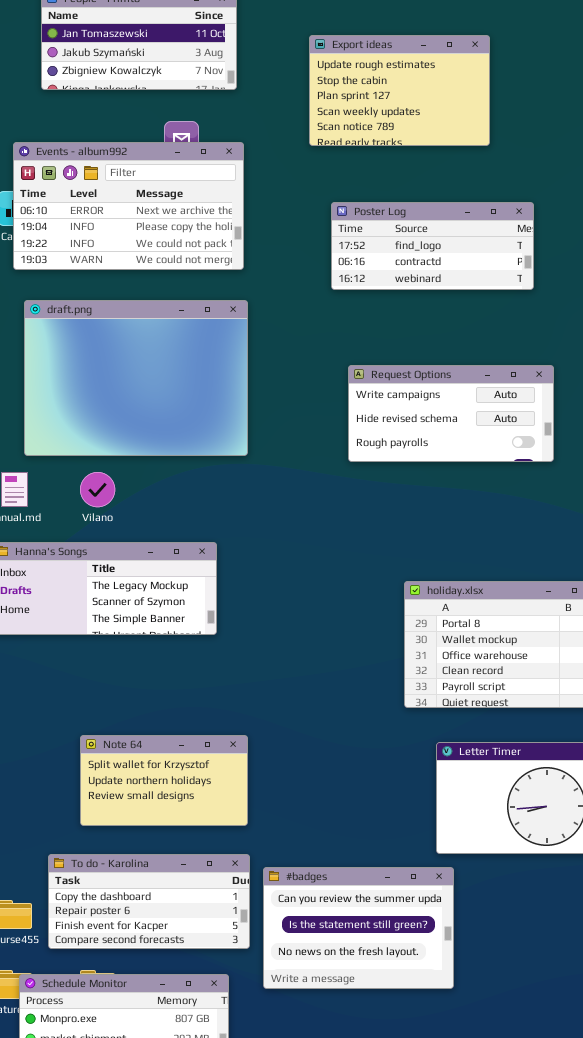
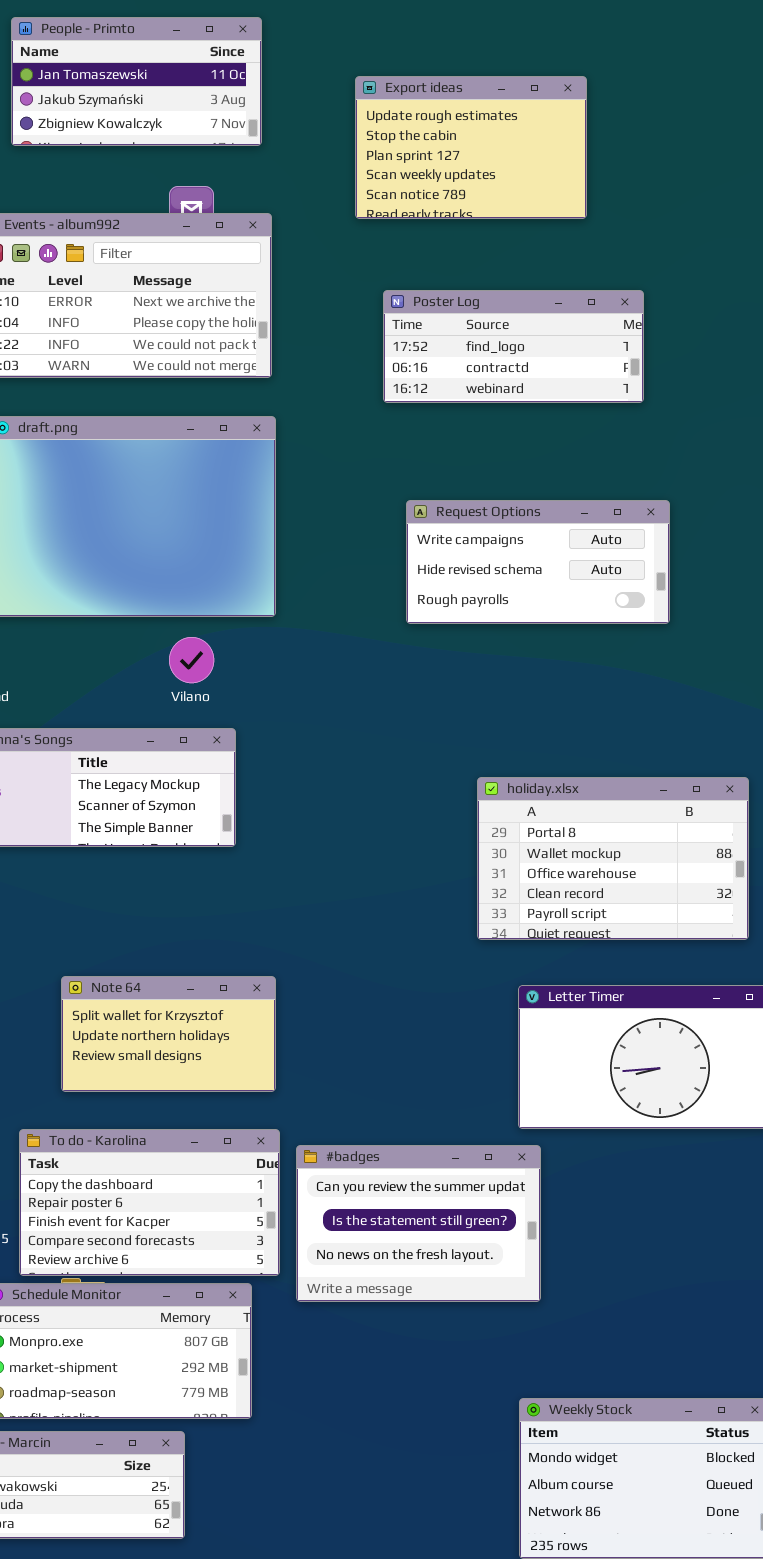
Vilano: [80,472,115,507] -> [169,637,214,683], moved
To do - Karolina: [48,854,250,949] -> [19,1129,280,1276], resized

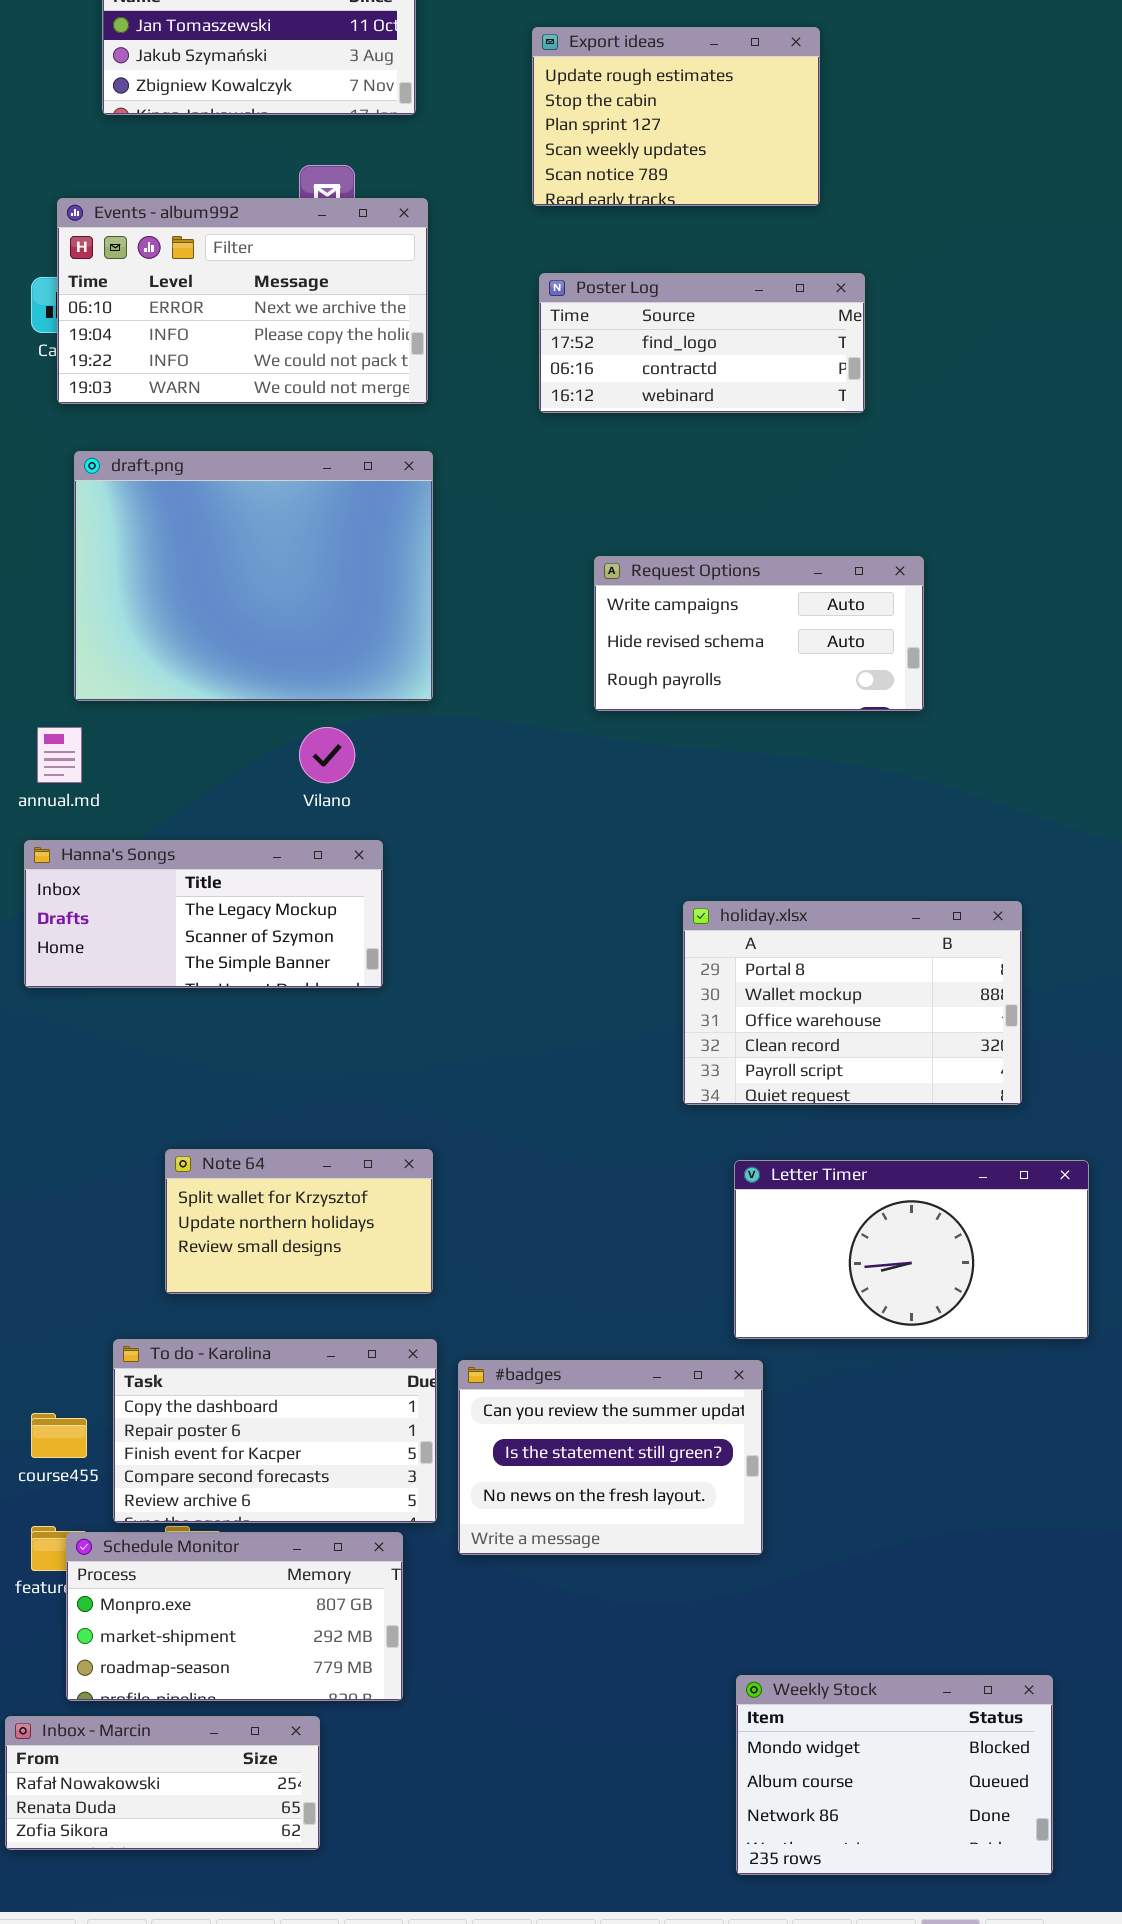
Poster Log: [383,290,644,403] -> [539,273,865,413], moved

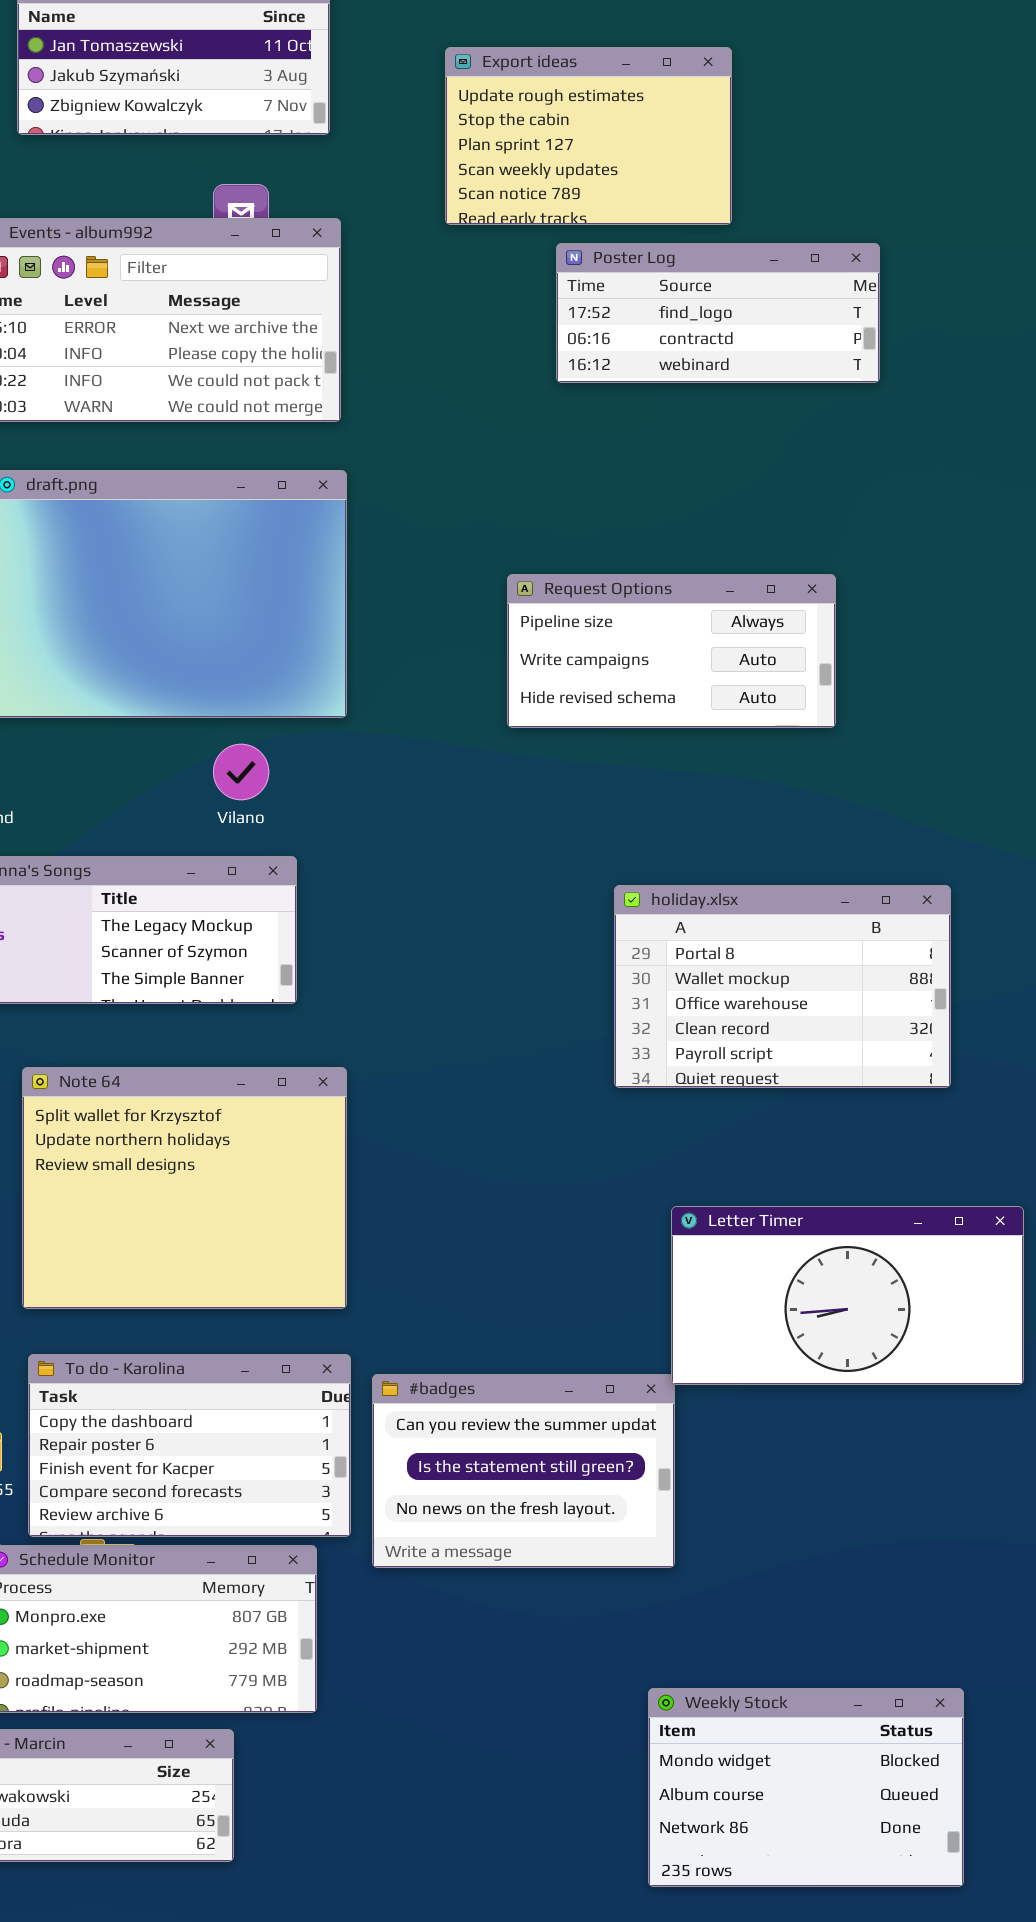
Poster Log: [539,273,865,413] -> [556,243,880,383], moved
Request Options: [594,556,924,711] -> [507,574,836,728], scrolled up 1 row
holiday.xlsx: [683,901,1022,1105] -> [614,885,951,1088], moved
Note 64: [165,1149,433,1294] -> [22,1067,347,1309], resized
Letter Timer: [734,1160,1089,1339] -> [671,1206,1024,1385], moved

